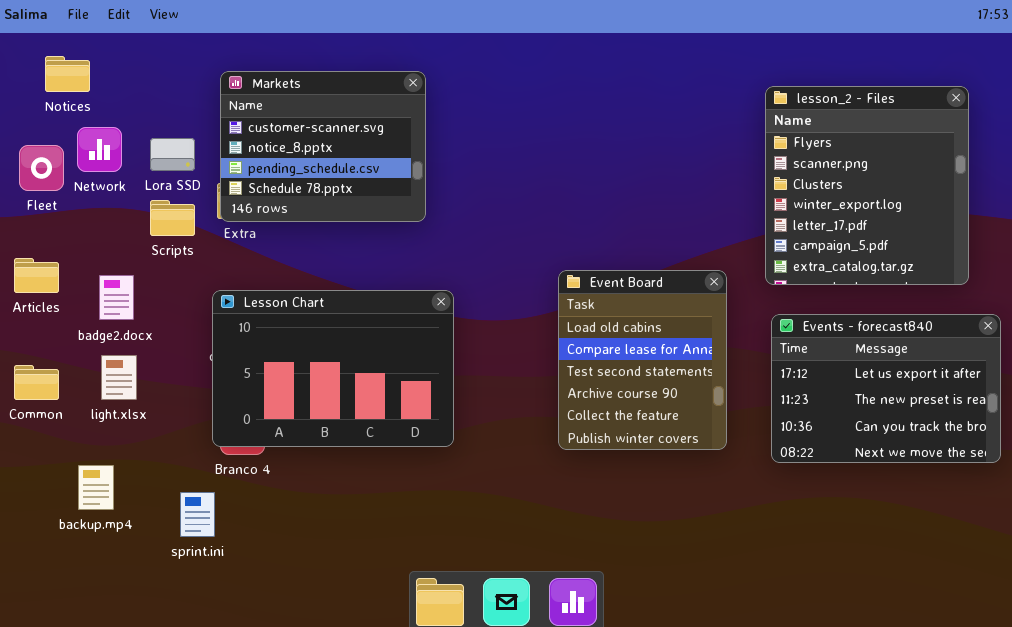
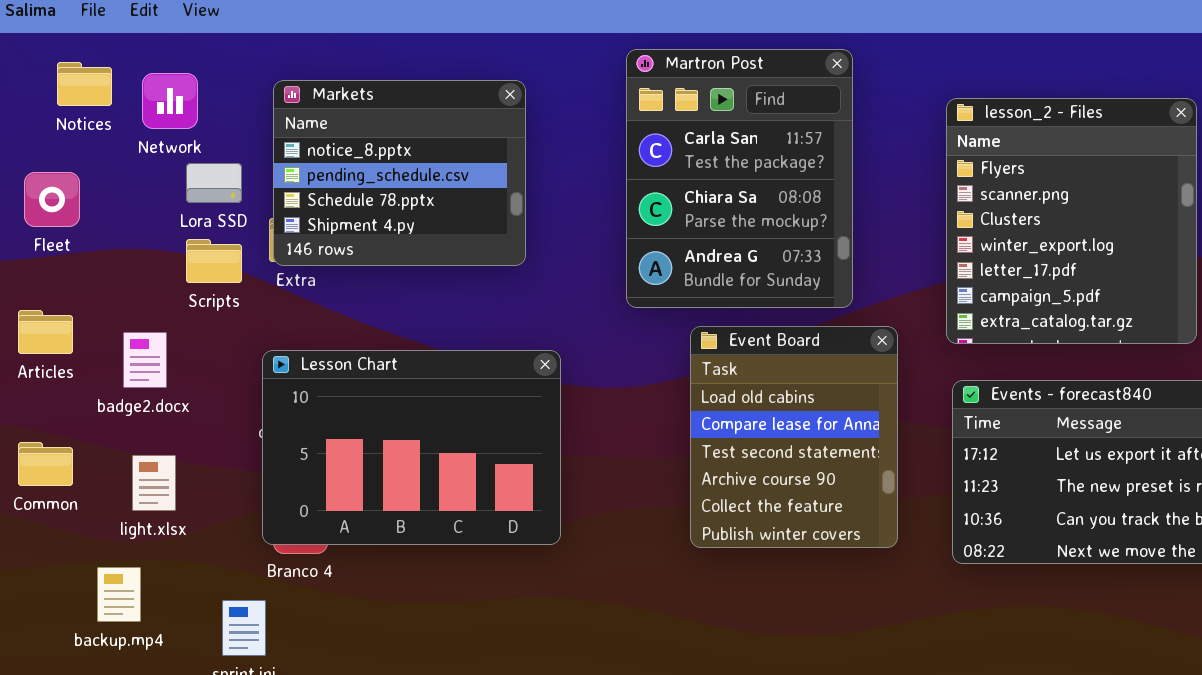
Martron Post: none -> [626,49,853,308], opened
Markets: [220,71,426,222] -> [273,80,526,266], scrolled down 1 row
Network: [77,127,122,172] -> [142,73,198,129], moved
light.xlsx: [101,355,137,400] -> [132,455,176,511], moved

